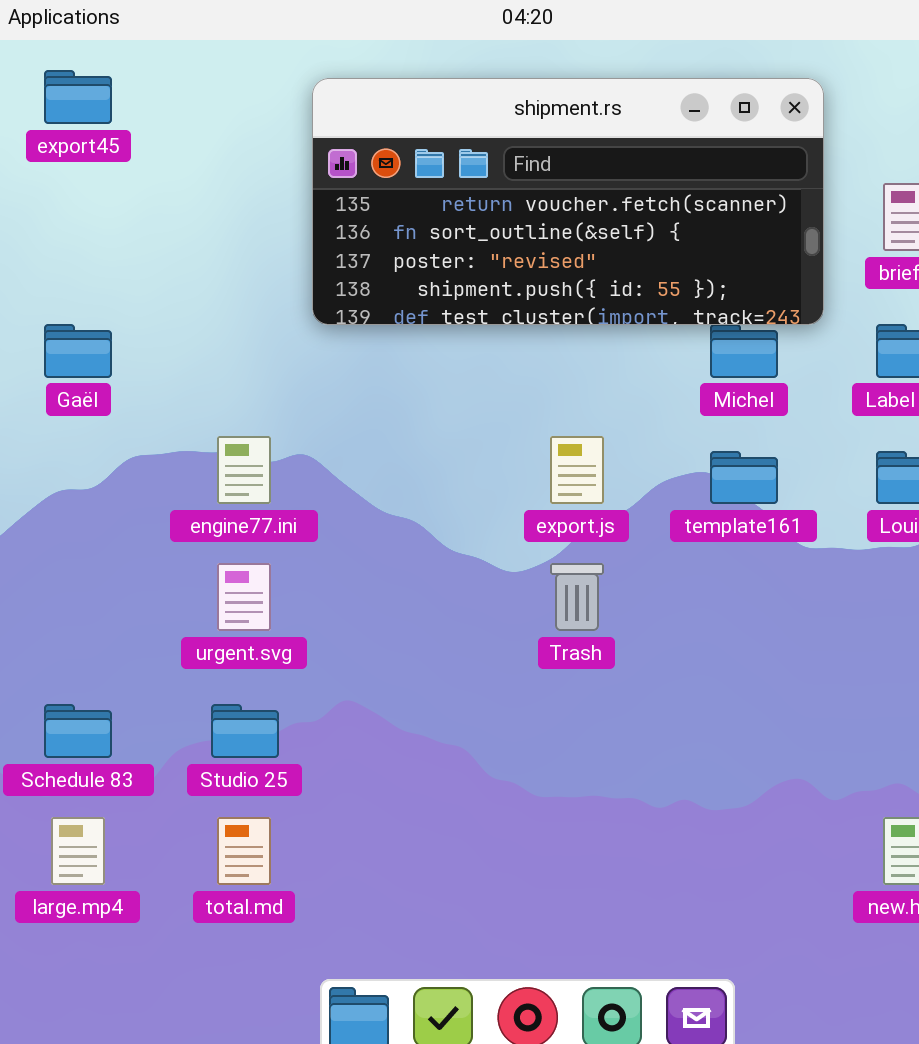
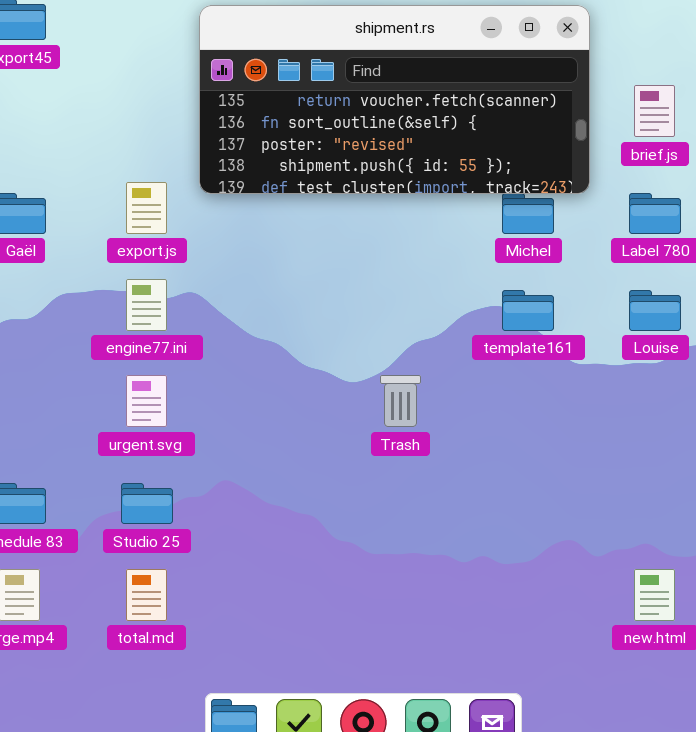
export.js: [550,436,604,504] -> [126,182,167,234], moved

